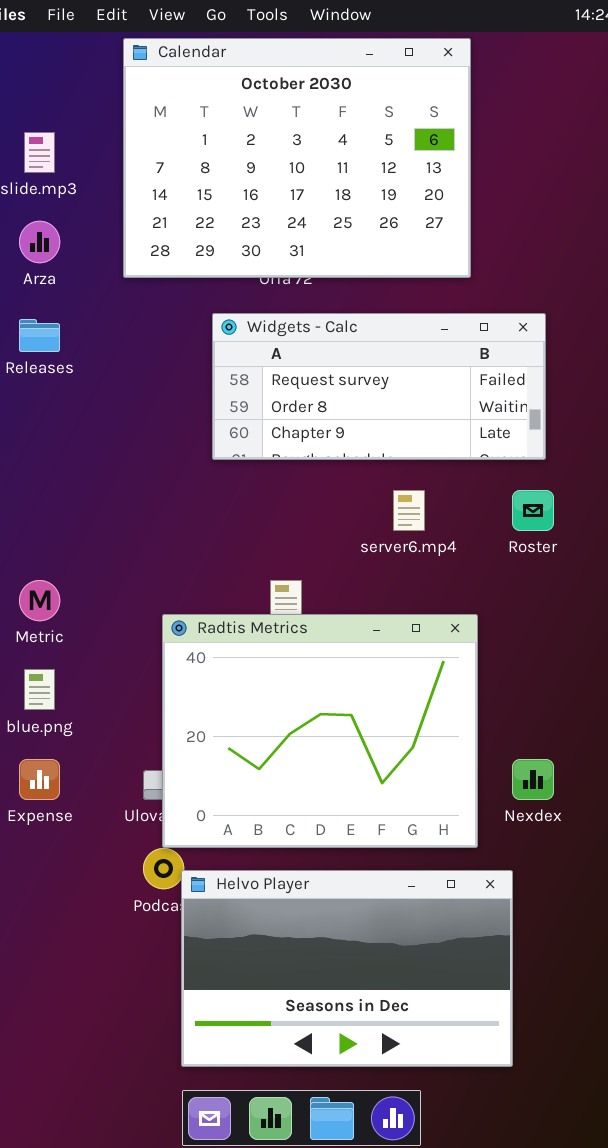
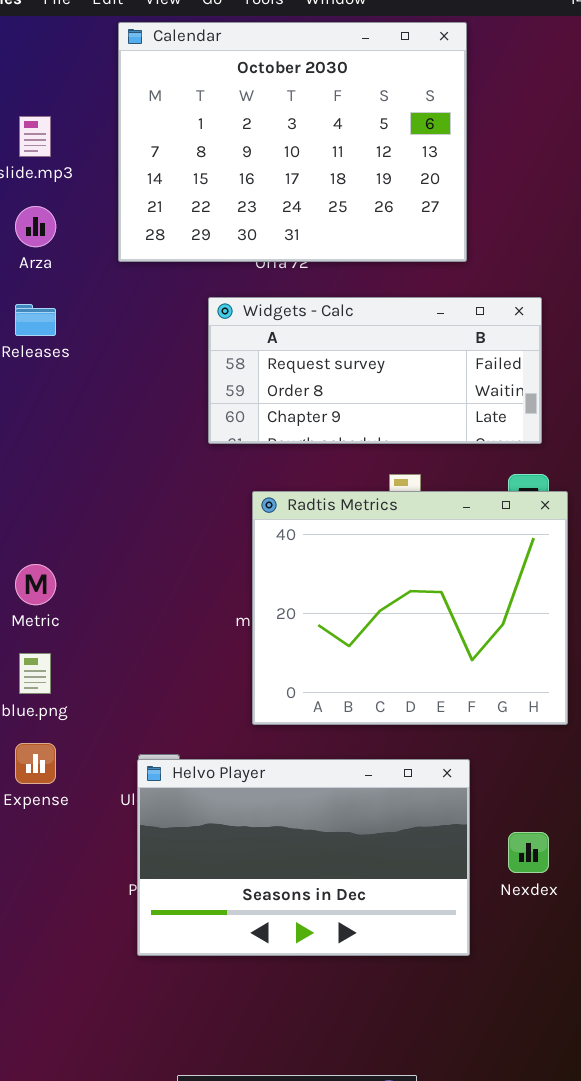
Radtis Metrics: [162,614,478,848] -> [252,491,568,725], moved
Nexdex: [512,759,554,800] -> [508,832,549,873], moved
Helvo Player: [181,870,513,1067] -> [137,759,470,956], moved

